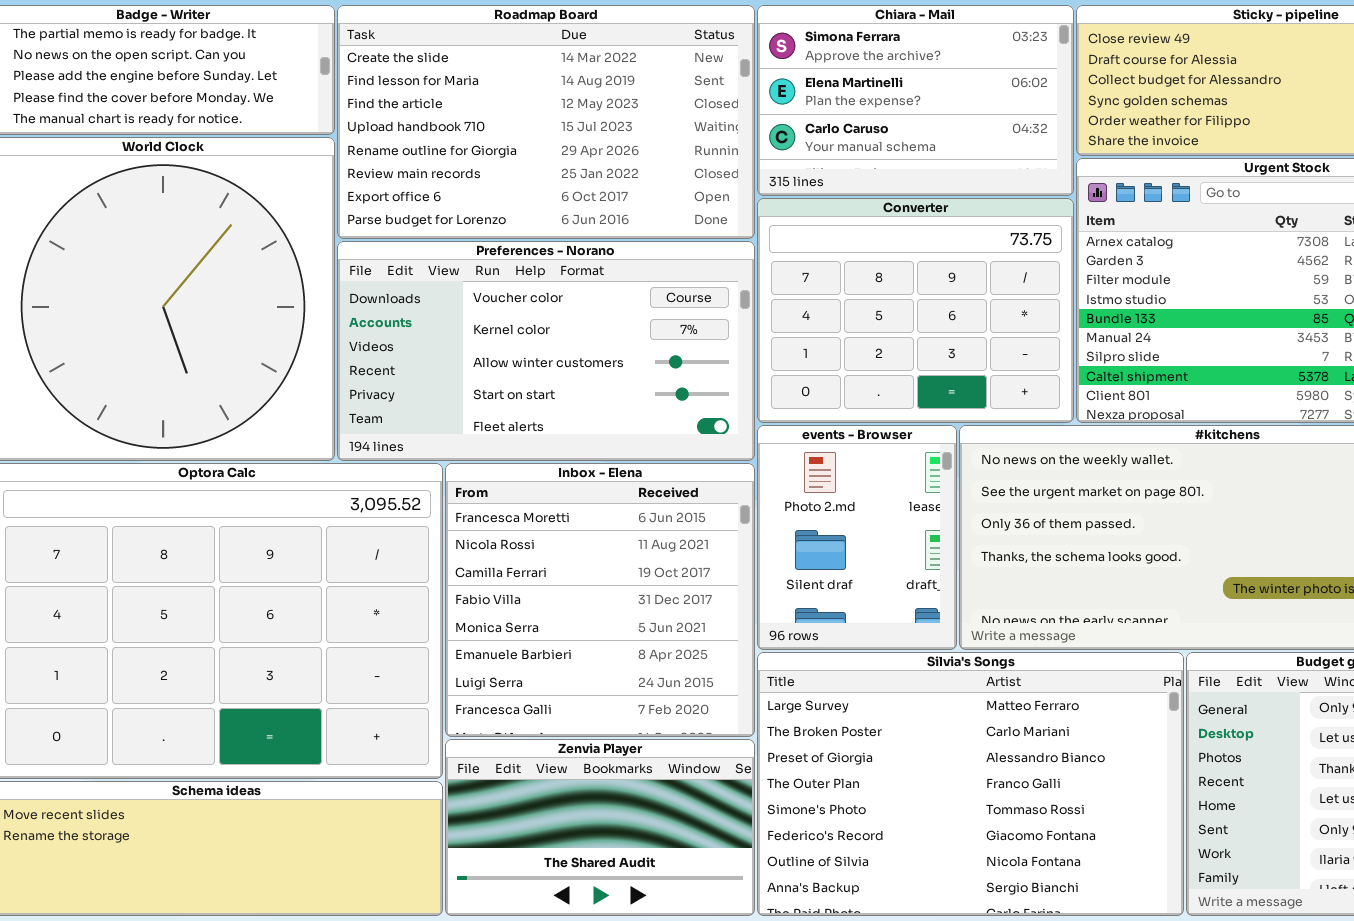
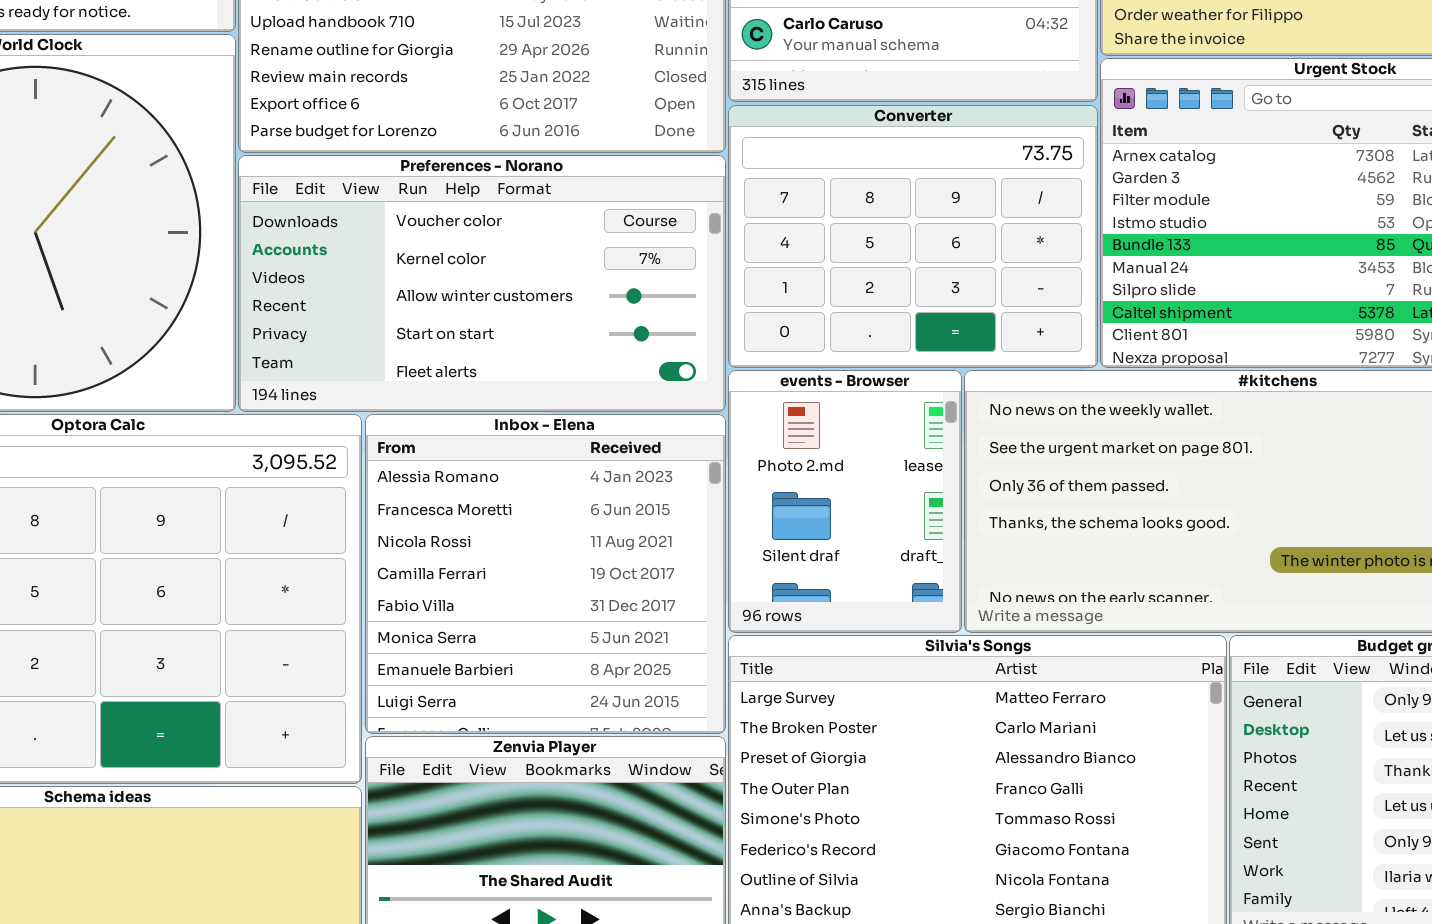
Inbox - Elena: [445,463,755,737] -> [365,414,726,734], scrolled up 1 row

